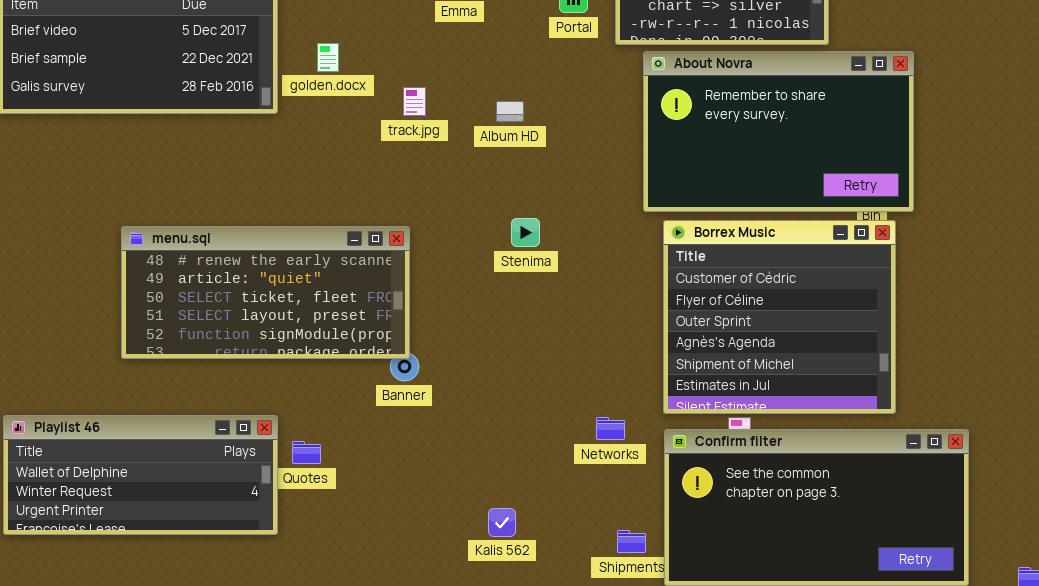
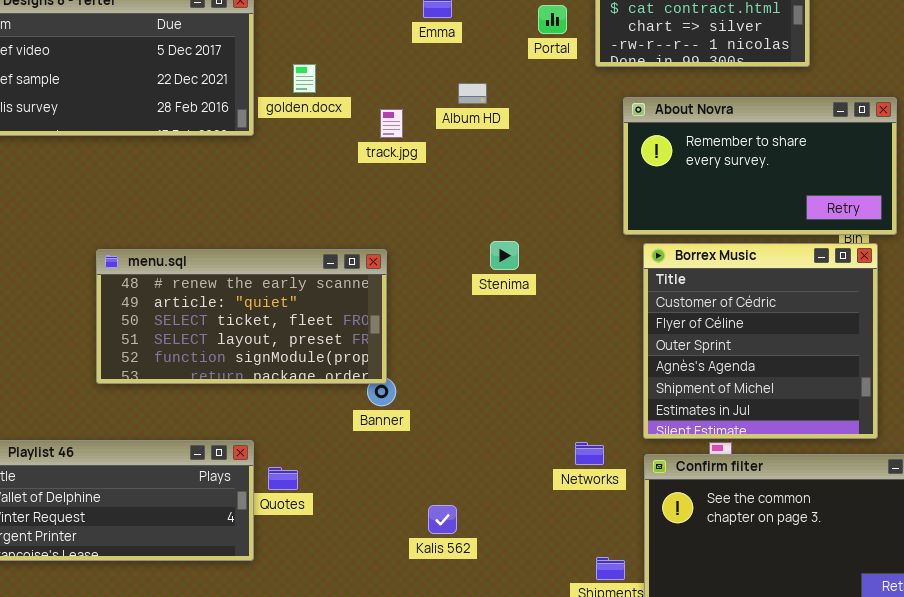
About Novra: [643,51,914,212] -> [623,97,897,235], resized
Album HD: [496,101,524,122] -> [458,83,487,104], moved
Kalis 562: [488,508,516,537] -> [428,505,457,534], moved

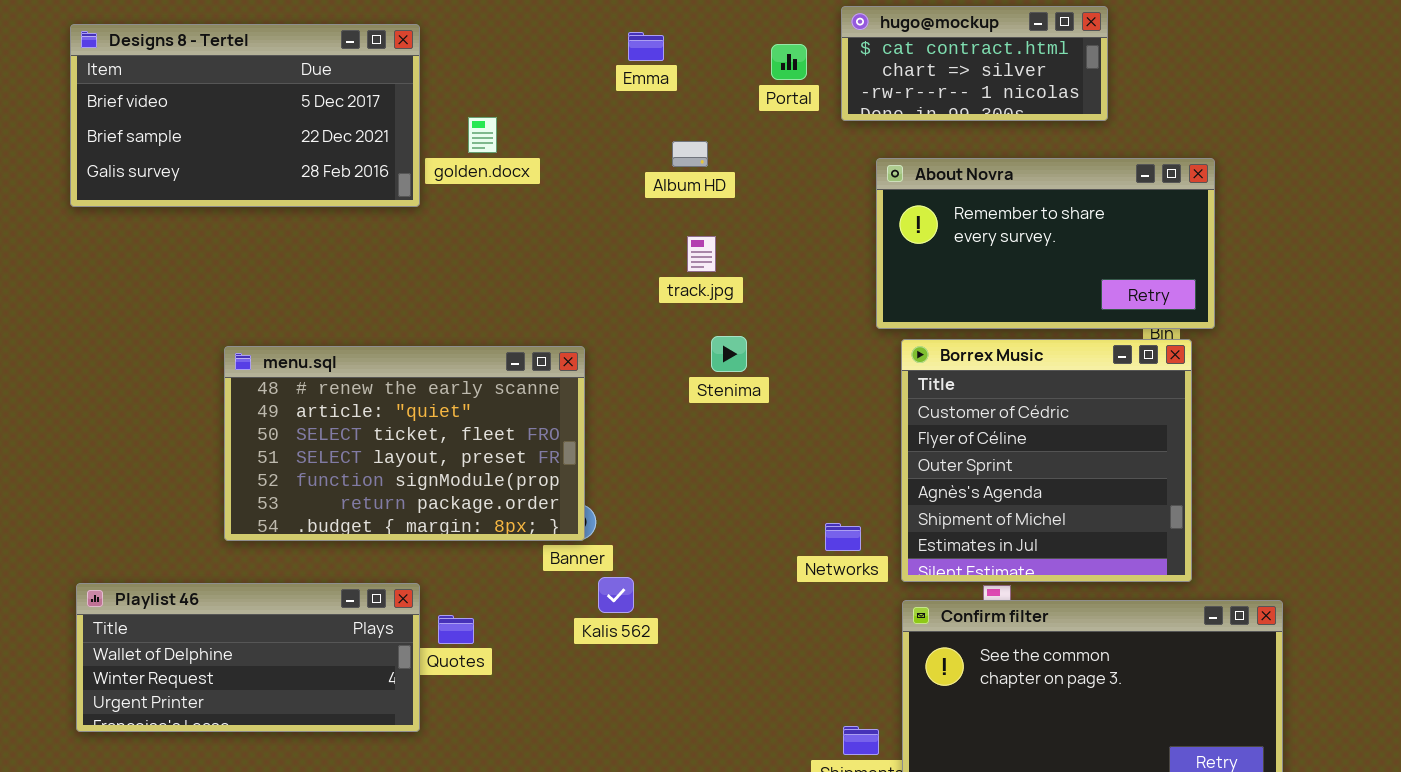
track.jpg: [380,109,403,138] -> [687,236,716,272], moved
menu.sql: [96,249,387,384] -> [224,346,585,541], resized
Networks: [575,442,604,465] -> [825,523,861,551], moved
Kalis 562: [428,505,457,534] -> [598,577,634,613], moved

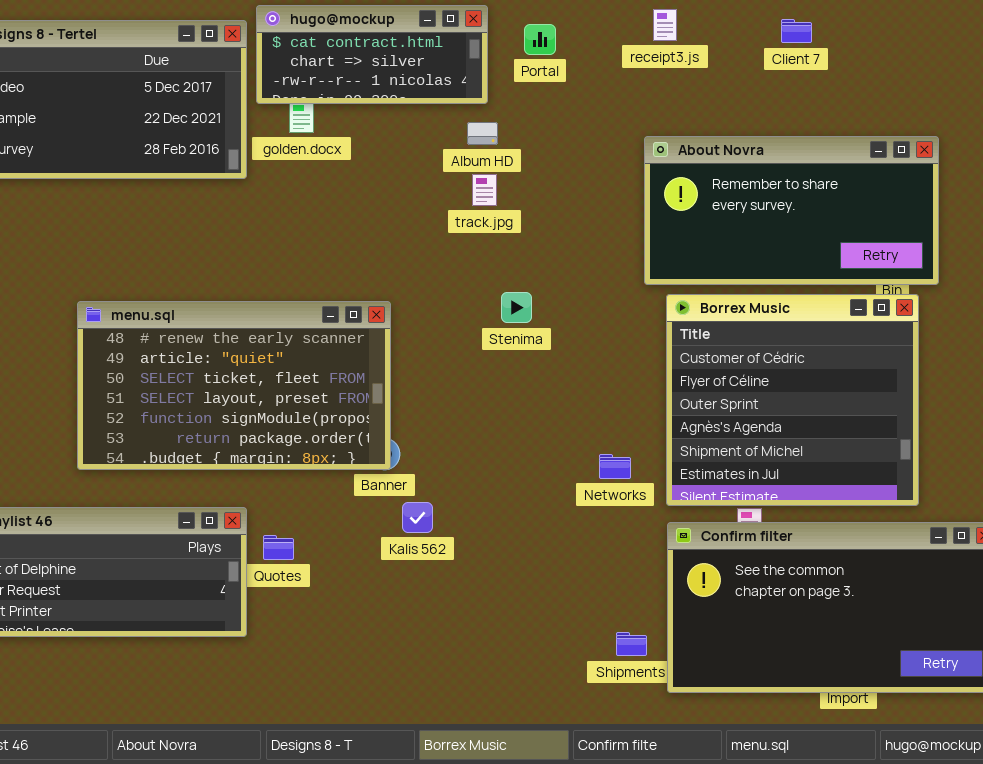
hugo@mockup: [841,6,1108,121] -> [256,5,488,104], moved
Portal: [771,44,807,80] -> [524,24,556,55], moved
track.jpg: [687,236,716,272] -> [472,174,497,206], moved

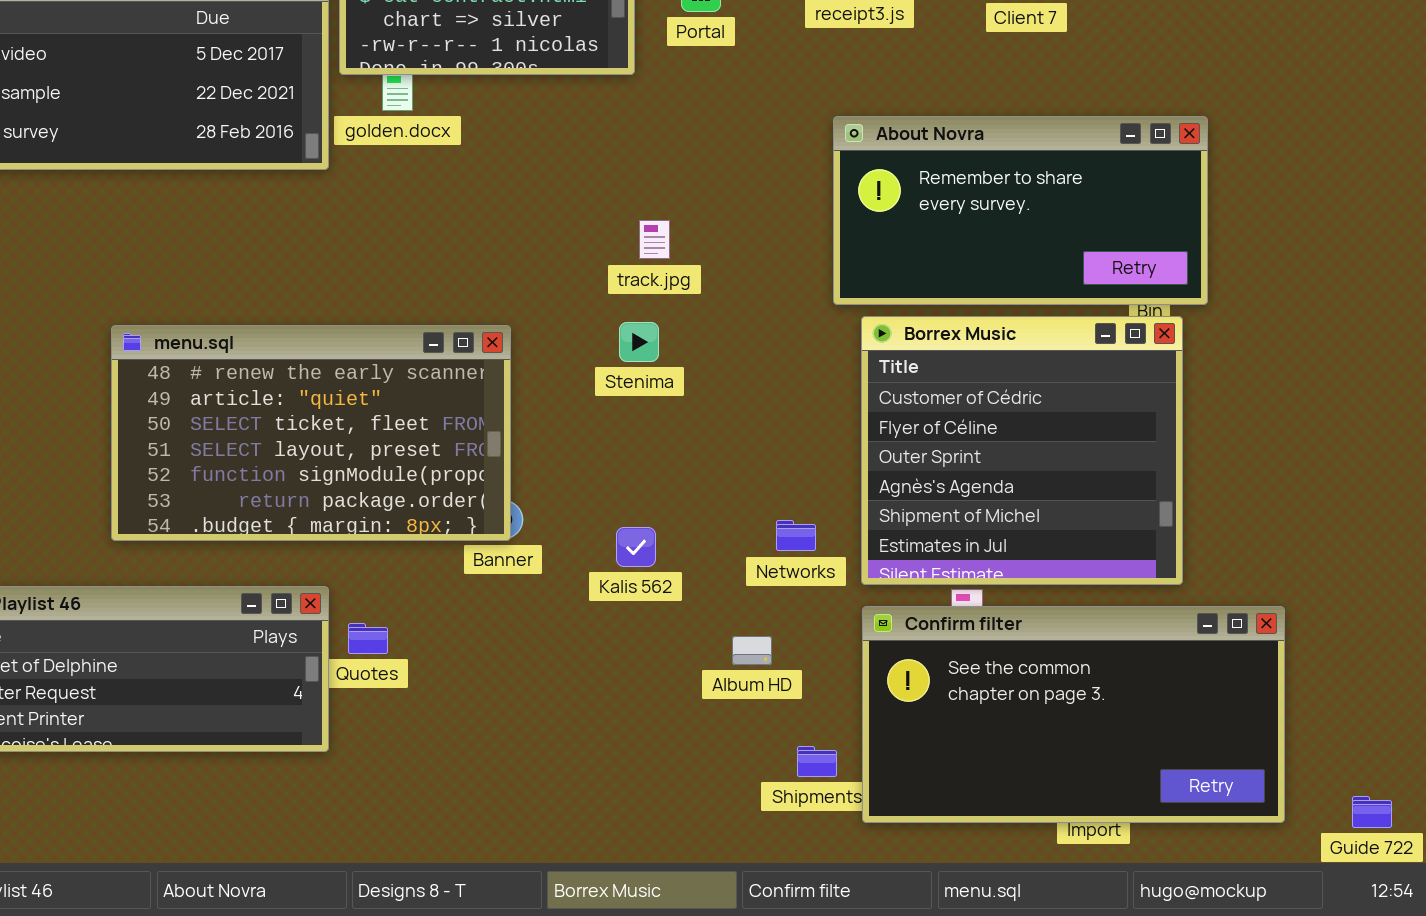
Album HD: [467,122,498,145] -> [732,636,772,665], moved
track.jpg: [472,174,497,206] -> [639,220,670,259], moved
Stenima: [501,292,532,323] -> [619,322,659,362], moved
Kalis 562: [402,502,433,533] -> [616,527,656,567], moved

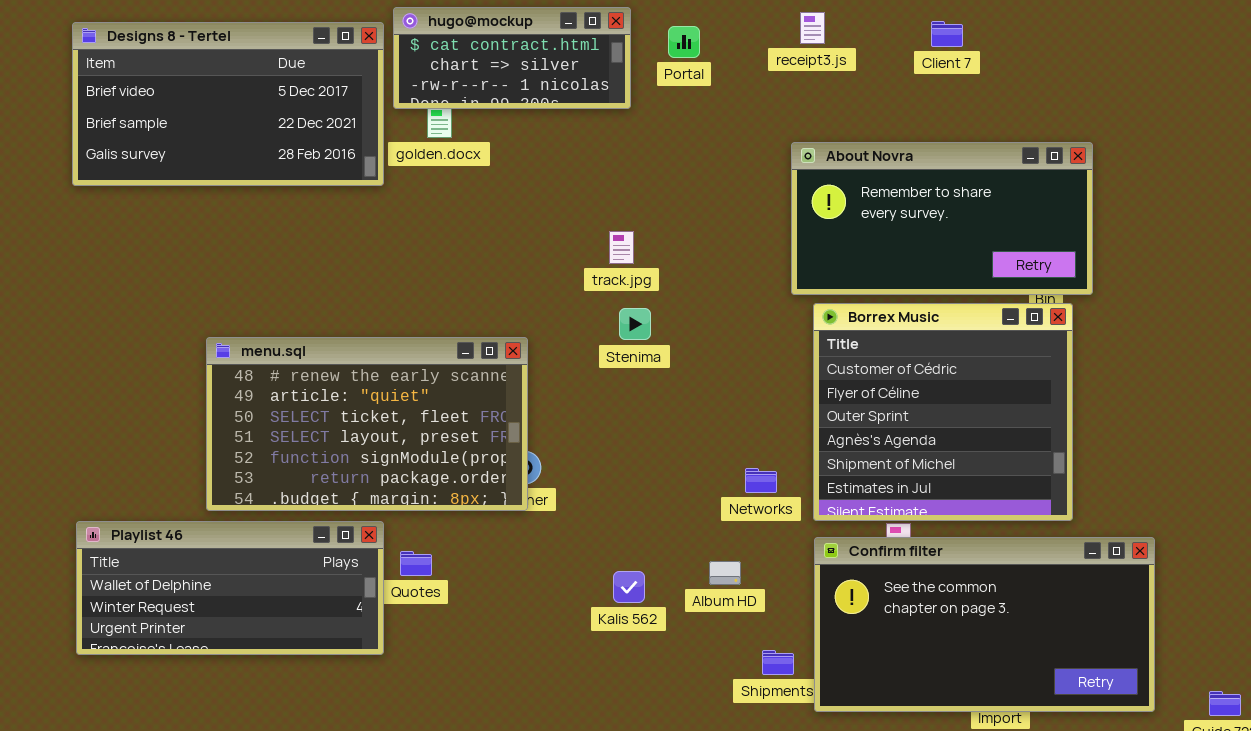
track.jpg: [639,220,670,259] -> [609,231,634,264], moved
menu.sql: [111,325,511,541] -> [206,337,528,511], moved
Kalis 562: [616,527,656,567] -> [613,571,645,603], moved

